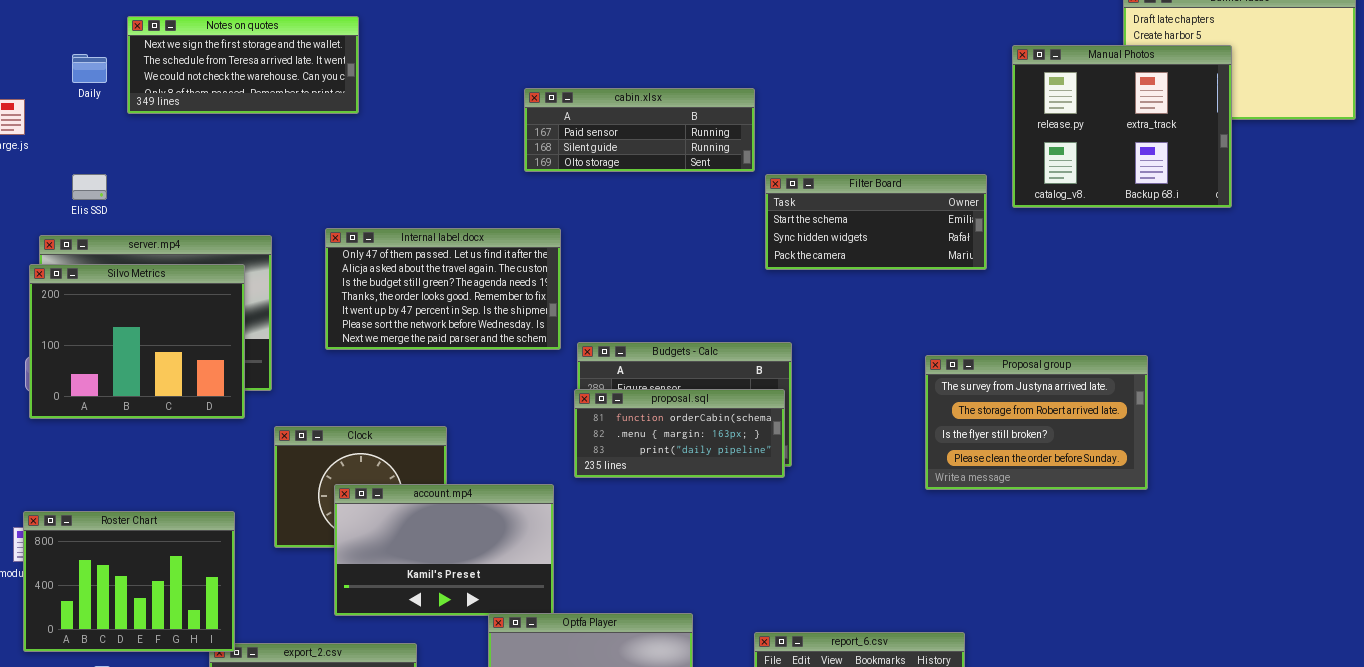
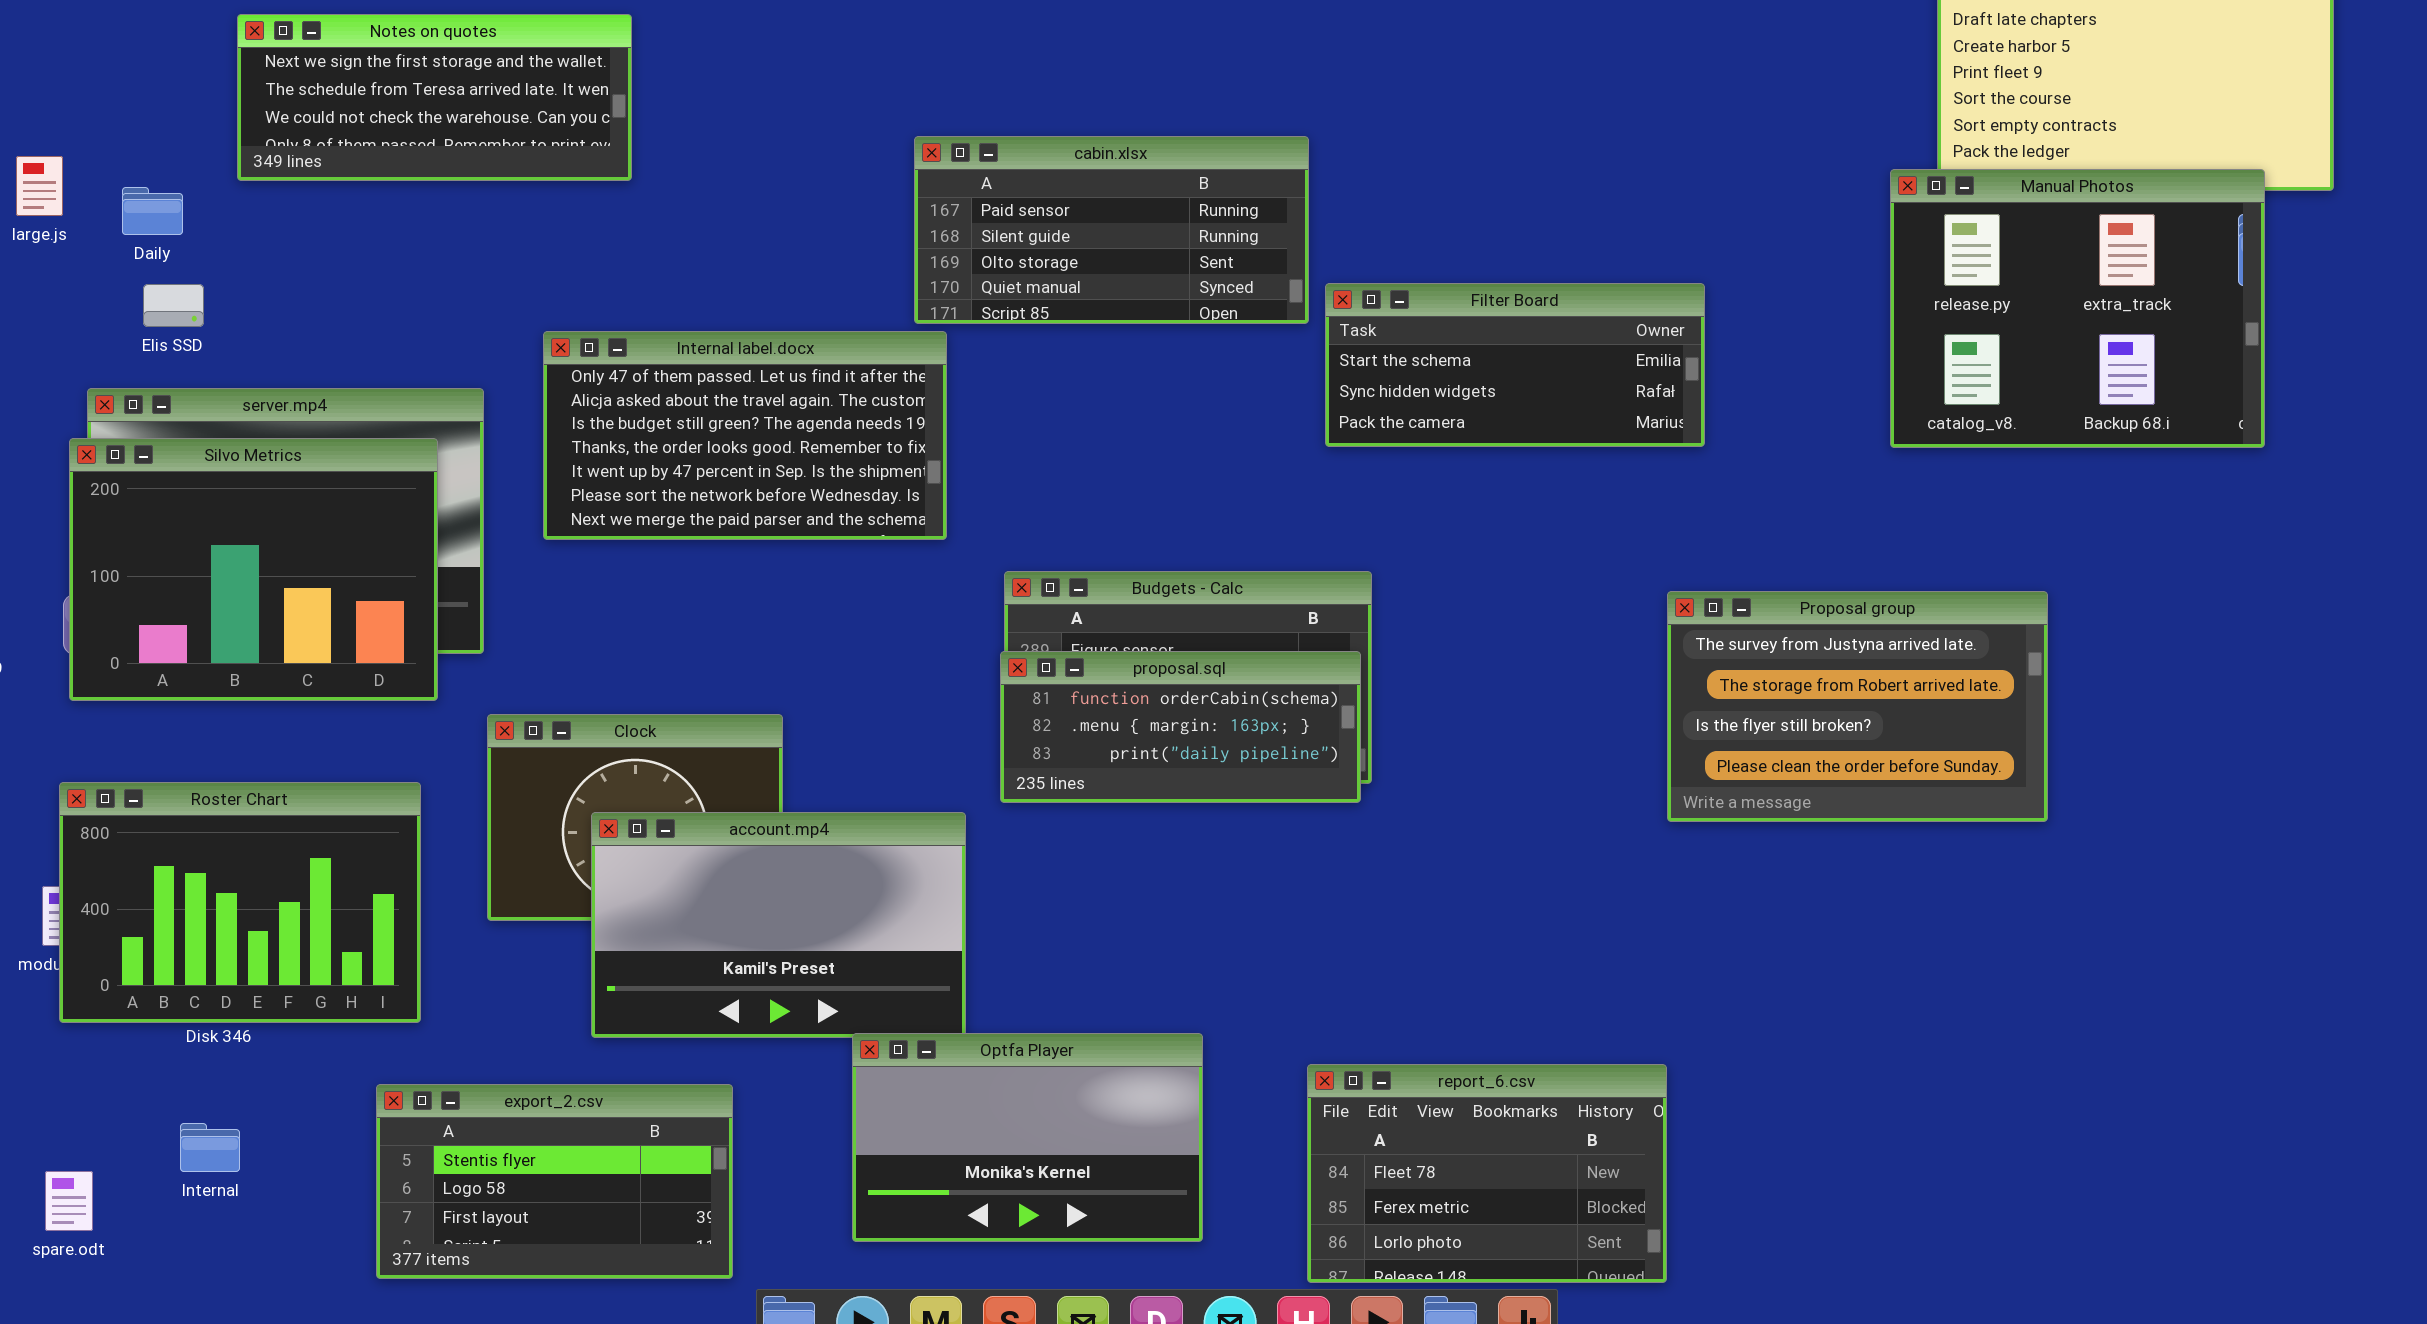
Manual Photos: [1012,45,1232,208] -> [1890,169,2265,448], moved
Daily: [72,54,107,83] -> [122,187,183,235], moved
cabin.xlsx: [524,88,755,172] -> [914,136,1309,324], resized
Internal label.docx: [325,228,561,350] -> [543,331,947,540], moved
Proposal group: [925,355,1148,490] -> [1667,591,2048,822], moved
Roster Chart: [23,511,235,652] -> [59,782,421,1023], moved

